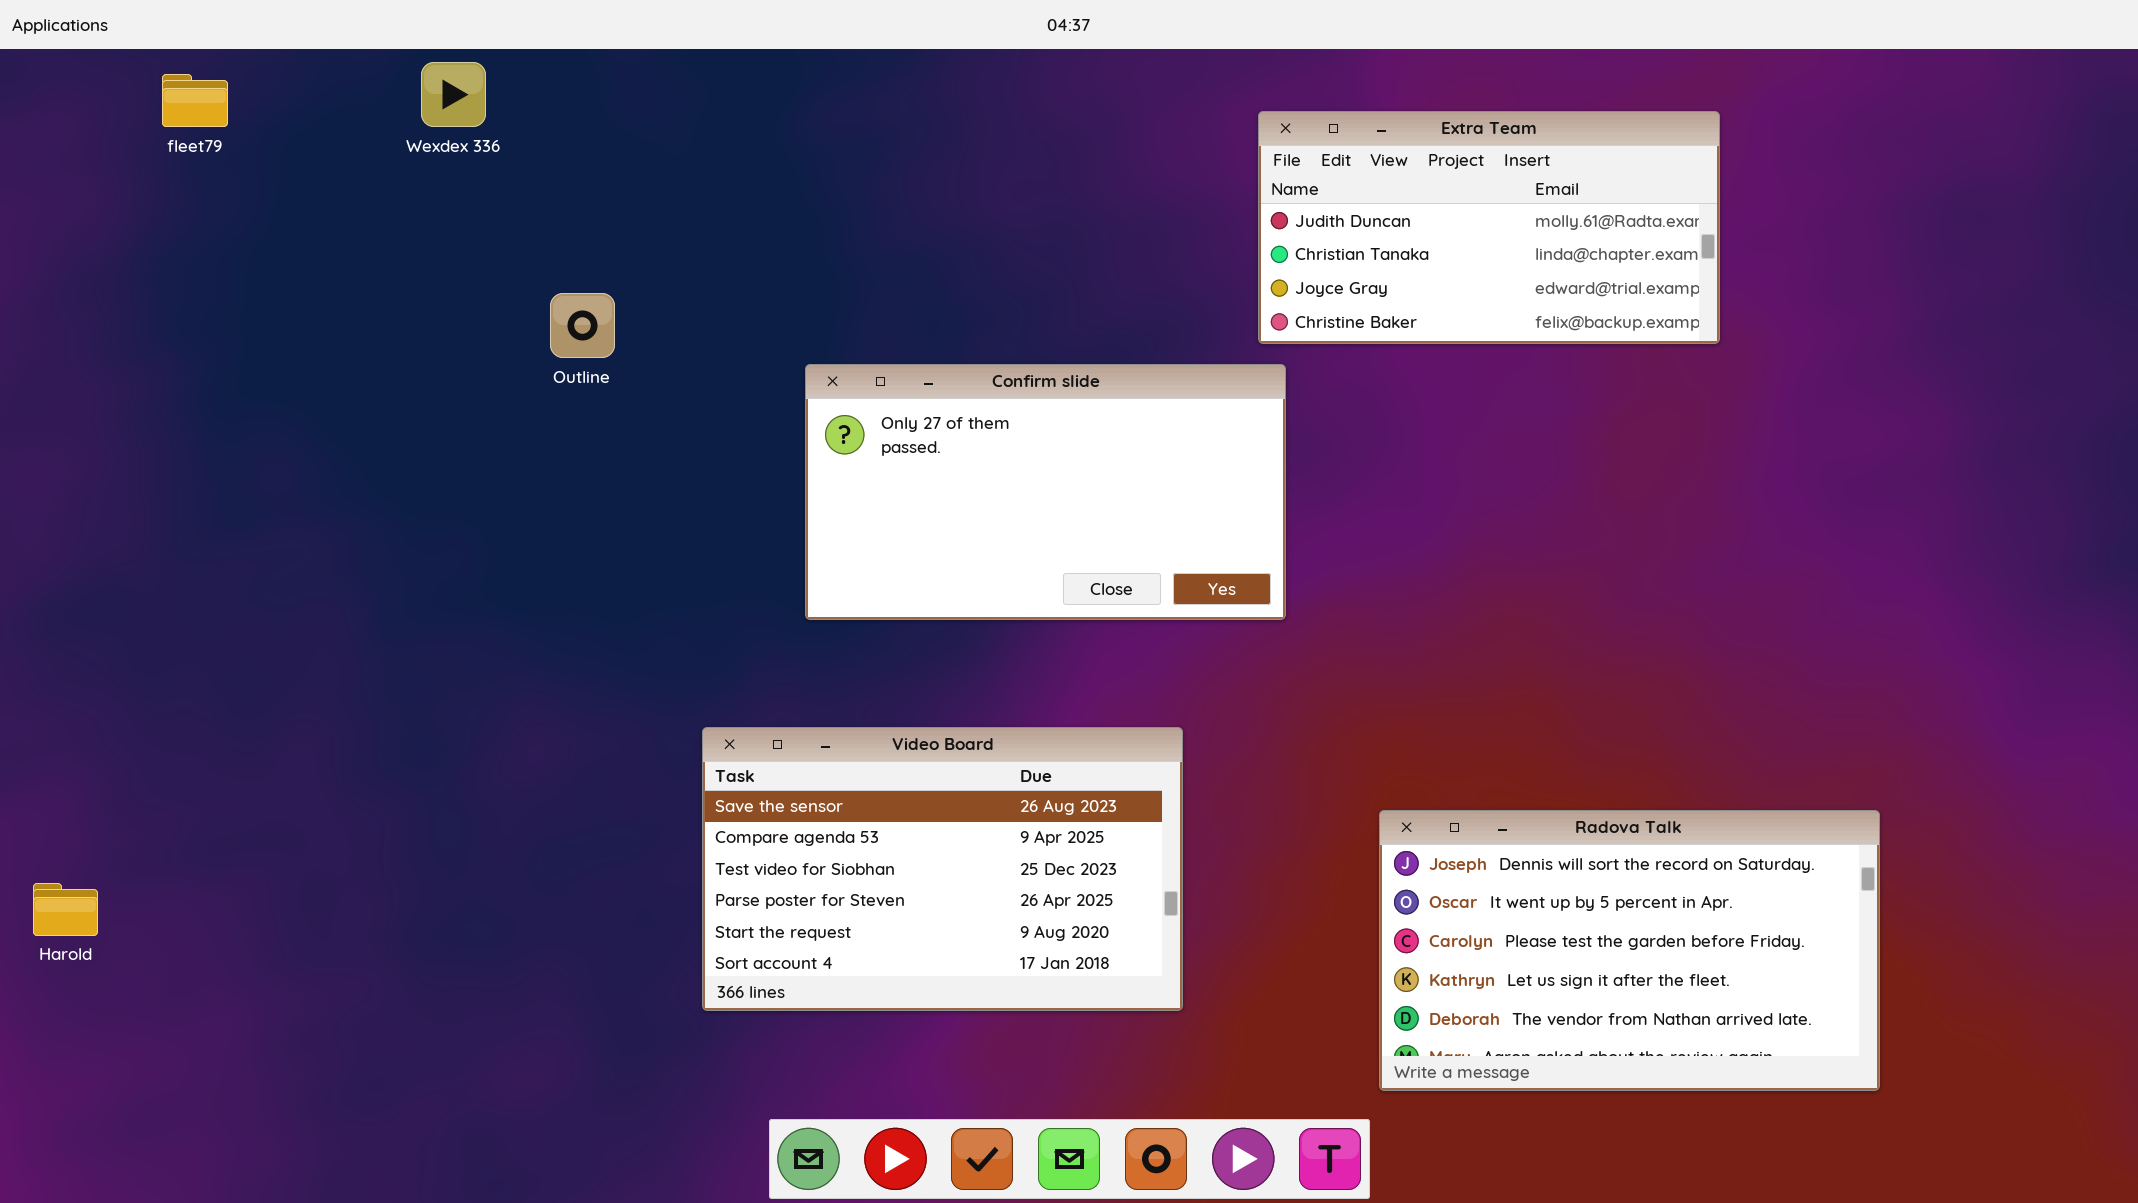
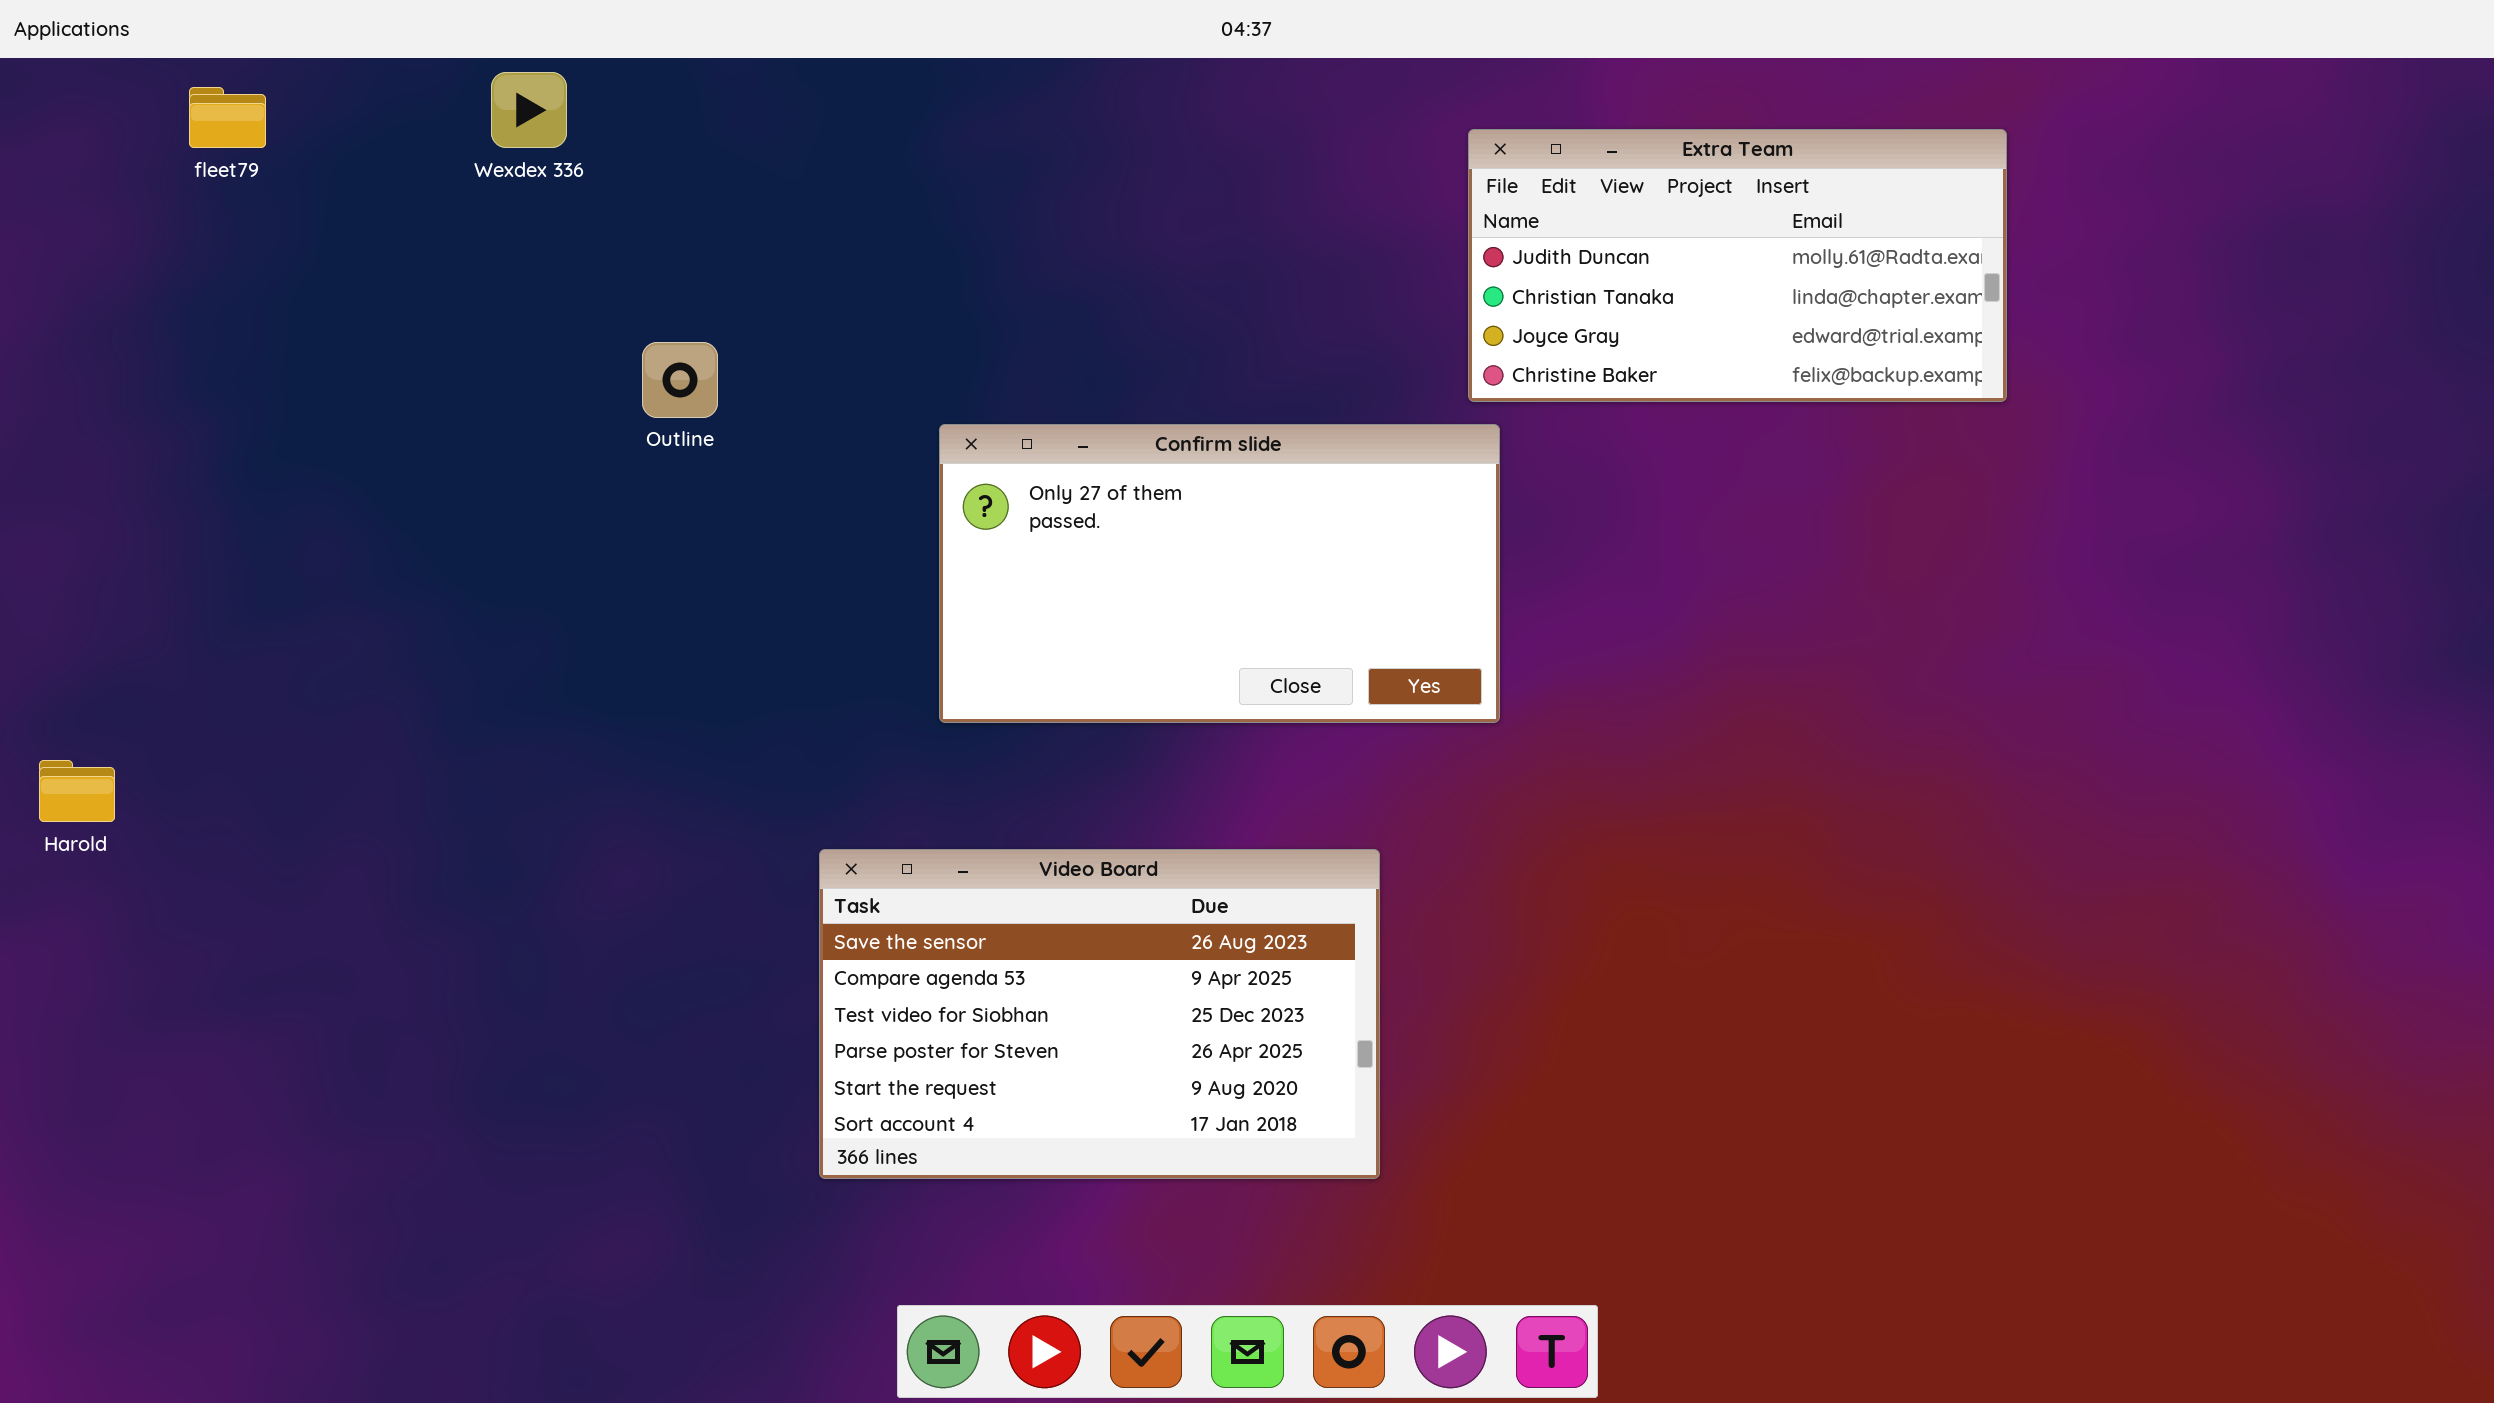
Radova Talk: [1379,810,1880,1091] -> none, closed
Harold: [33,883,98,936] -> [39,760,115,822], moved

